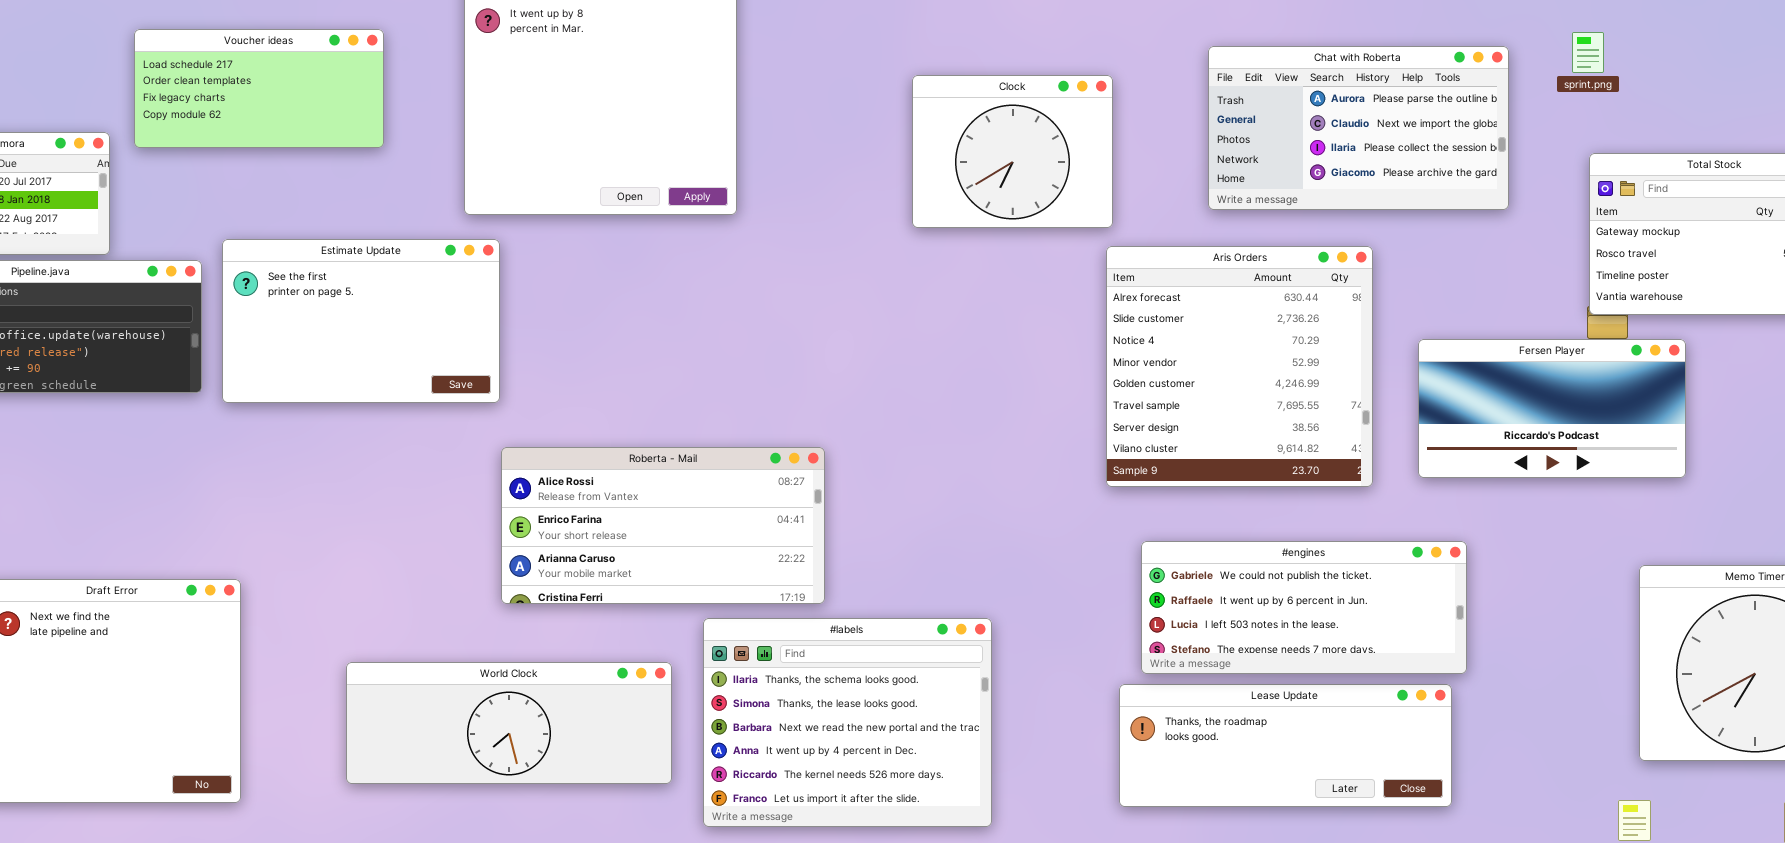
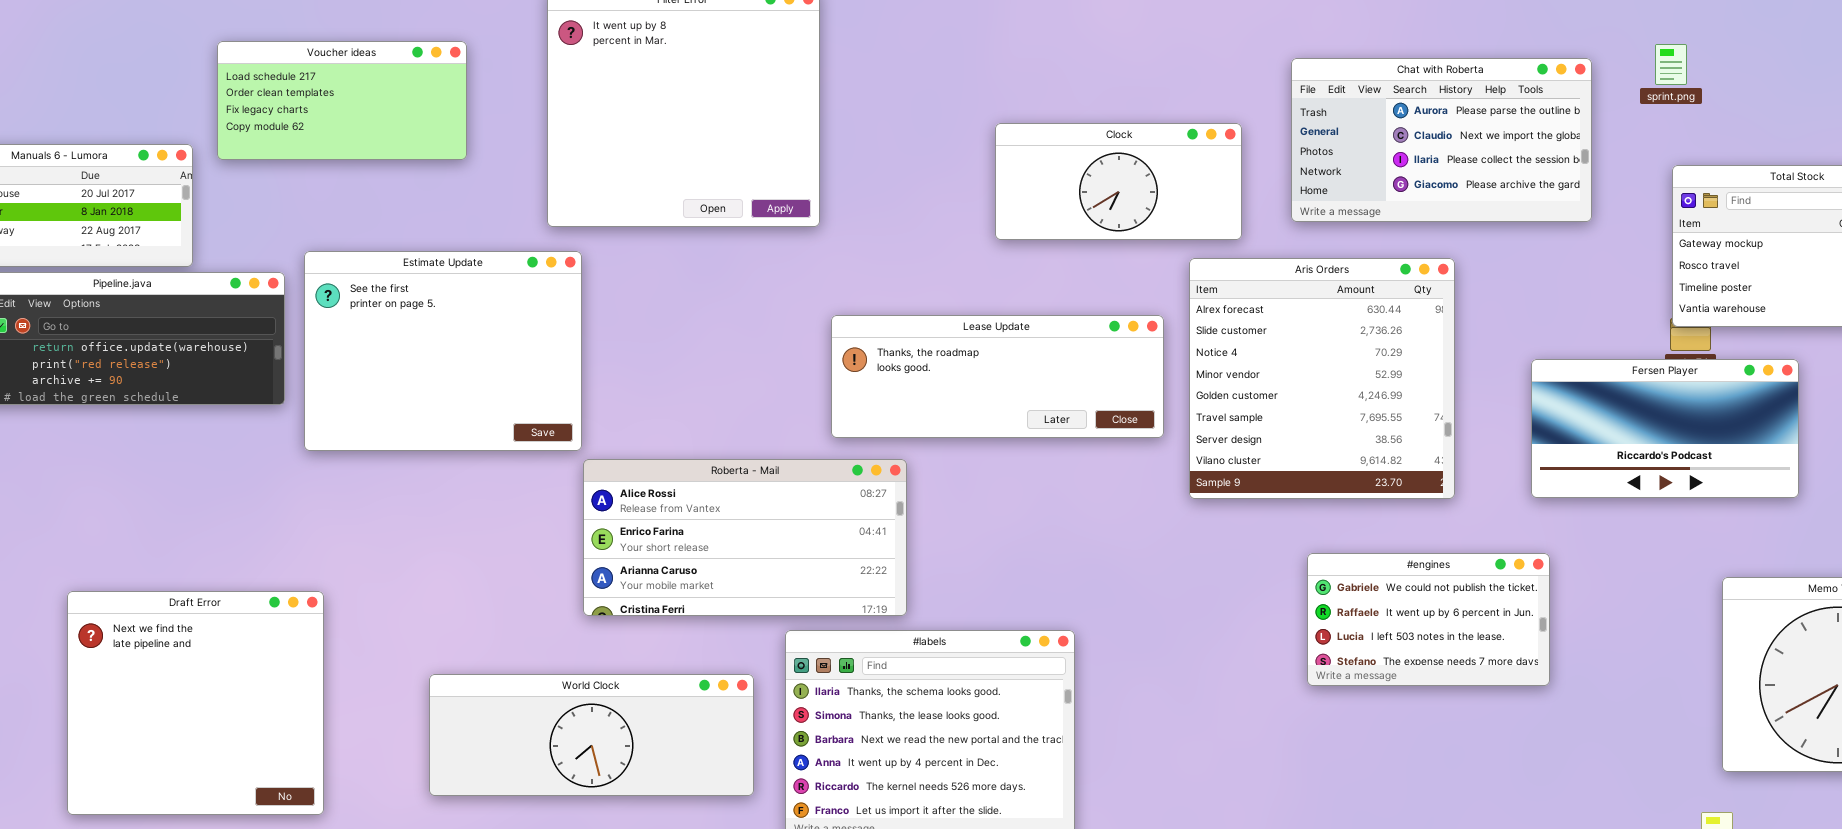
Clock: [912,75,1113,228] -> [995,123,1242,240], resized
Estimate Update: [222,239,500,403] -> [304,251,582,451], resized
Fersen Player: [1418,339,1686,478] -> [1531,359,1799,498], moved
#engines: [1141,541,1467,674] -> [1307,553,1550,686], resized
Lease Update: [1119,684,1452,807] -> [831,315,1164,438], moved

